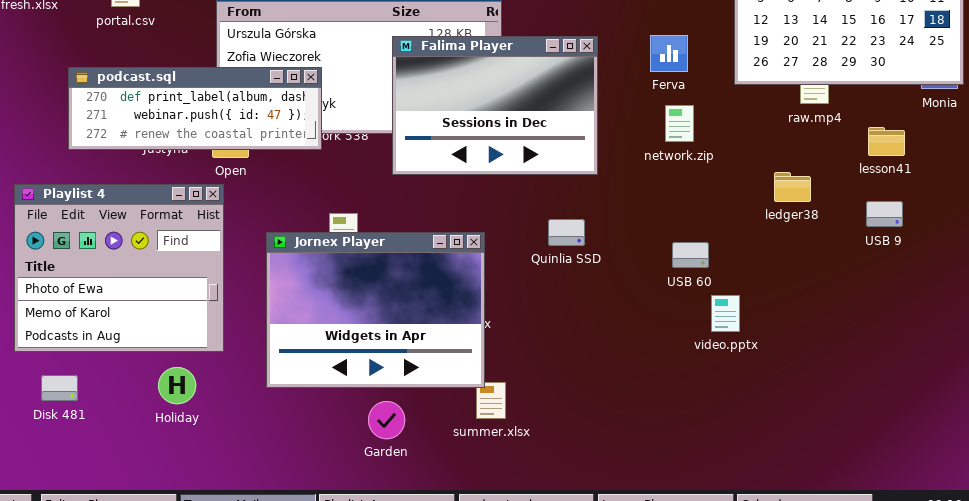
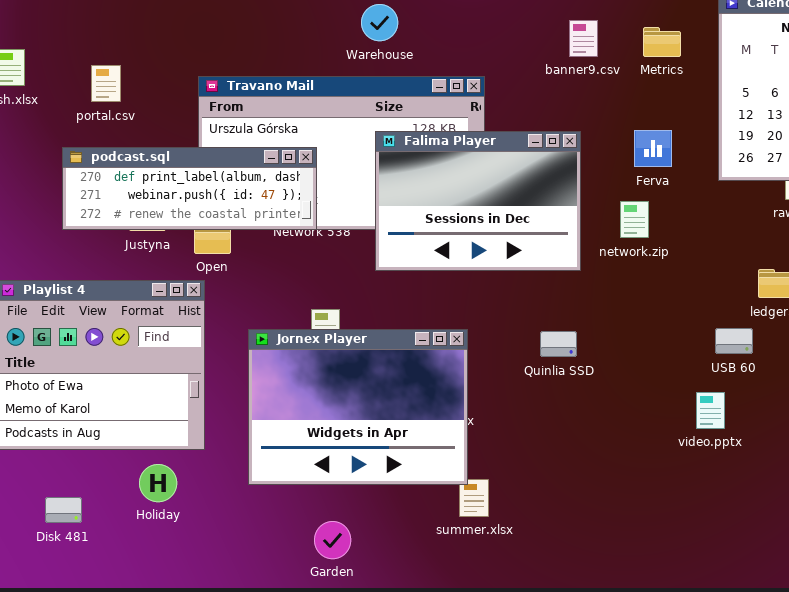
podcast.sql: [68,67,322,150] -> [62,147,317,230], moved
network.zip: [665,105,694,142] -> [620,201,649,238], moved
Quinlia SSD: [548,219,585,246] -> [540,331,577,357], moved
USB 60: [672,242,709,268] -> [715,328,753,354], moved
Disk 481: [41,375,78,401] -> [45,497,82,523], moved
Garden: [368,401,405,439] -> [314,521,351,559], moved

